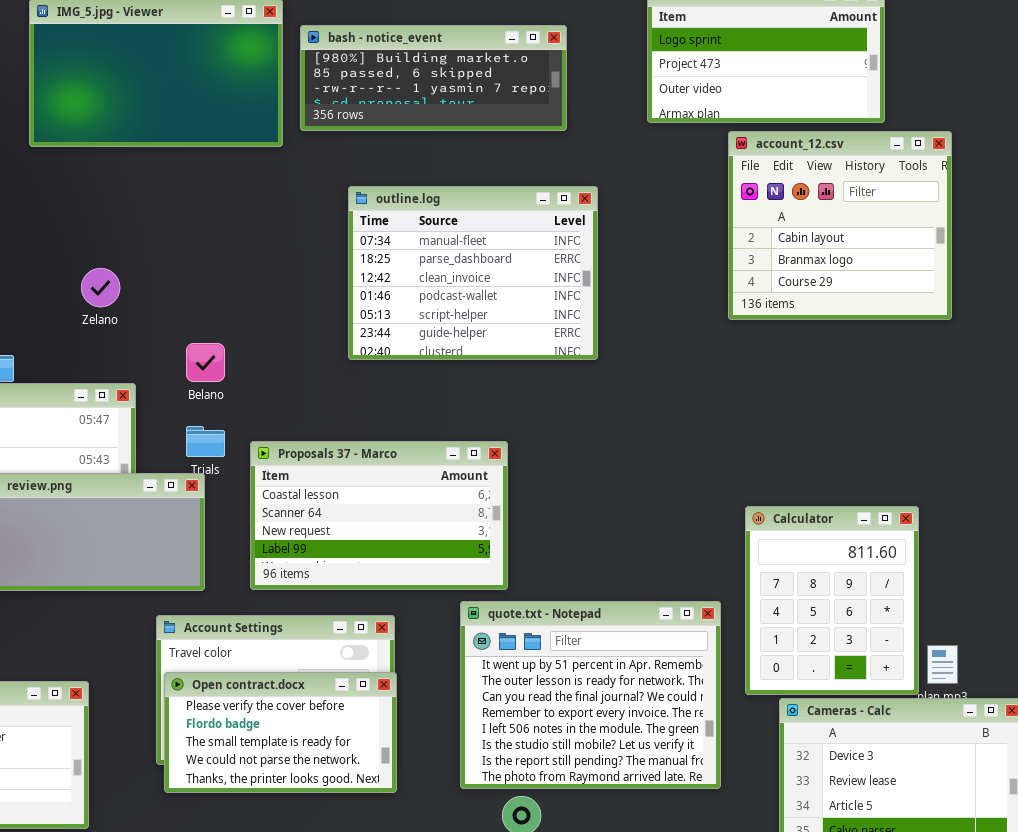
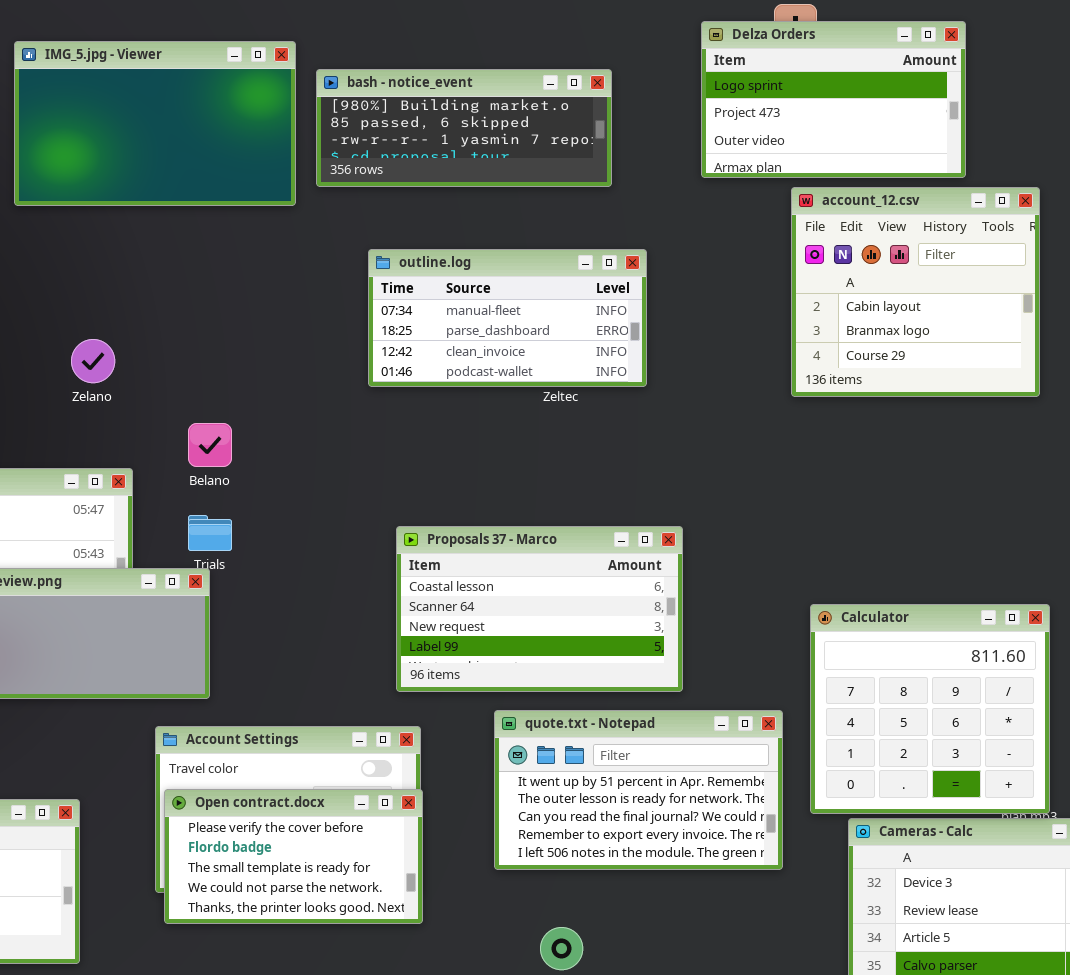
outline.log: [348,186,598,360] -> [368,249,647,387], resized
Proposals 37 - Marco: [250,441,508,590] -> [396,526,683,692], moved
Calculator: [745,506,919,695] -> [810,604,1050,814], resized
quote.txt - Notepad: [460,601,721,789] -> [494,710,783,870], resized

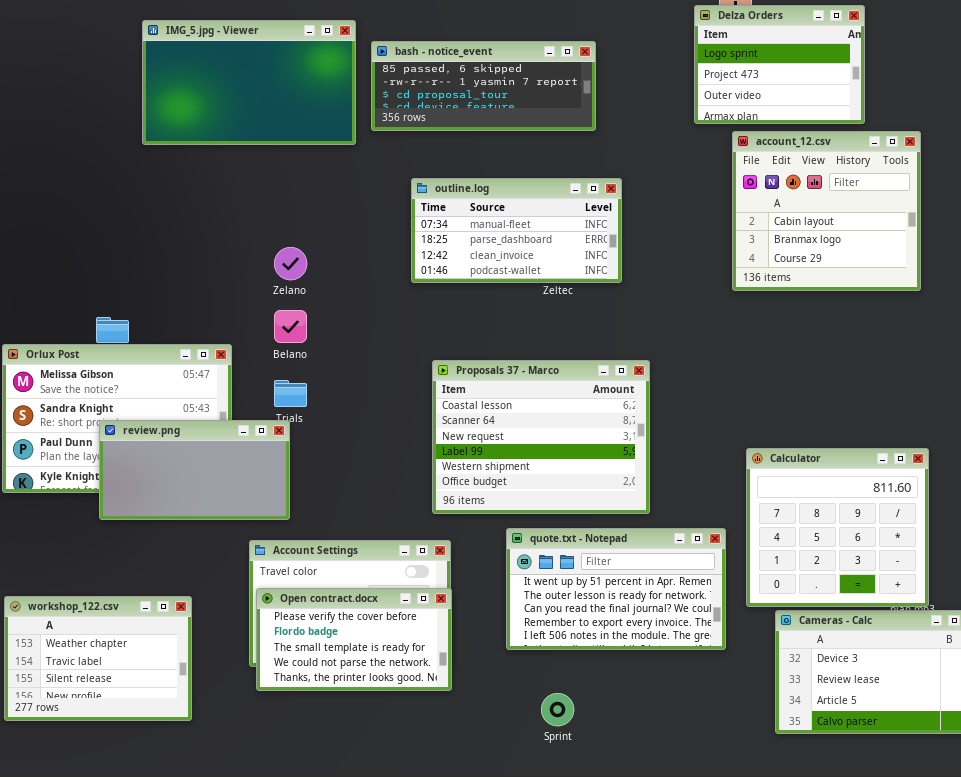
Delza Orders: [701,21,966,178] -> [694,5,865,124], resized
bash - notice_event: [316,69,612,187] -> [371,41,596,131], scrolled down 1 row
Zelano: [71,339,115,383] -> [274,247,307,280], moved
Proposals 37 - Marco: [396,526,683,692] -> [432,360,650,514], resized

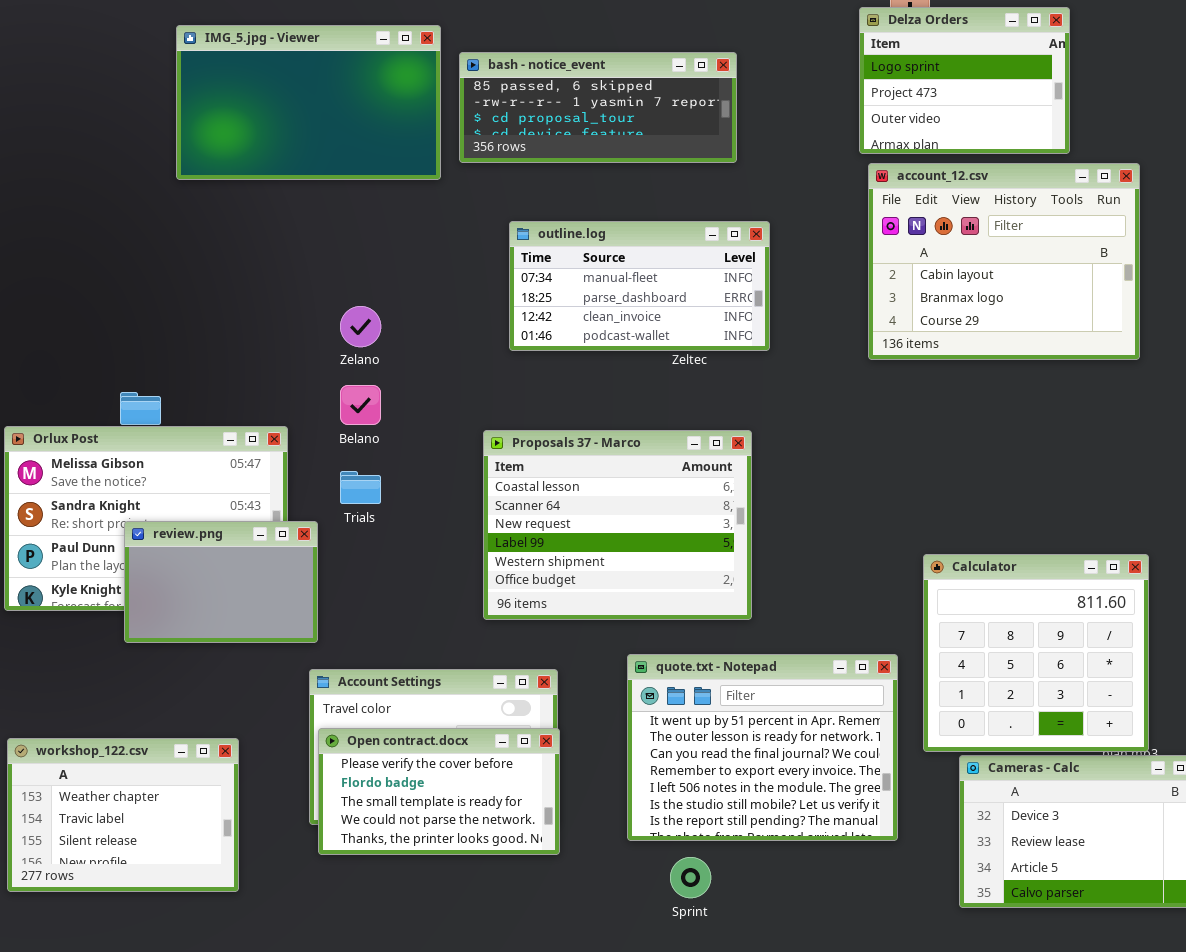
account_12.csv: [732,131,921,291] -> [868,163,1140,360], resized
Proposals 37 - Marco: [432,360,650,514] -> [483,430,752,620], moved
review.png: [99,420,290,520] -> [124,521,318,643], resized
quote.txt - Notepad: [506,528,726,650] -> [627,654,898,841], resized

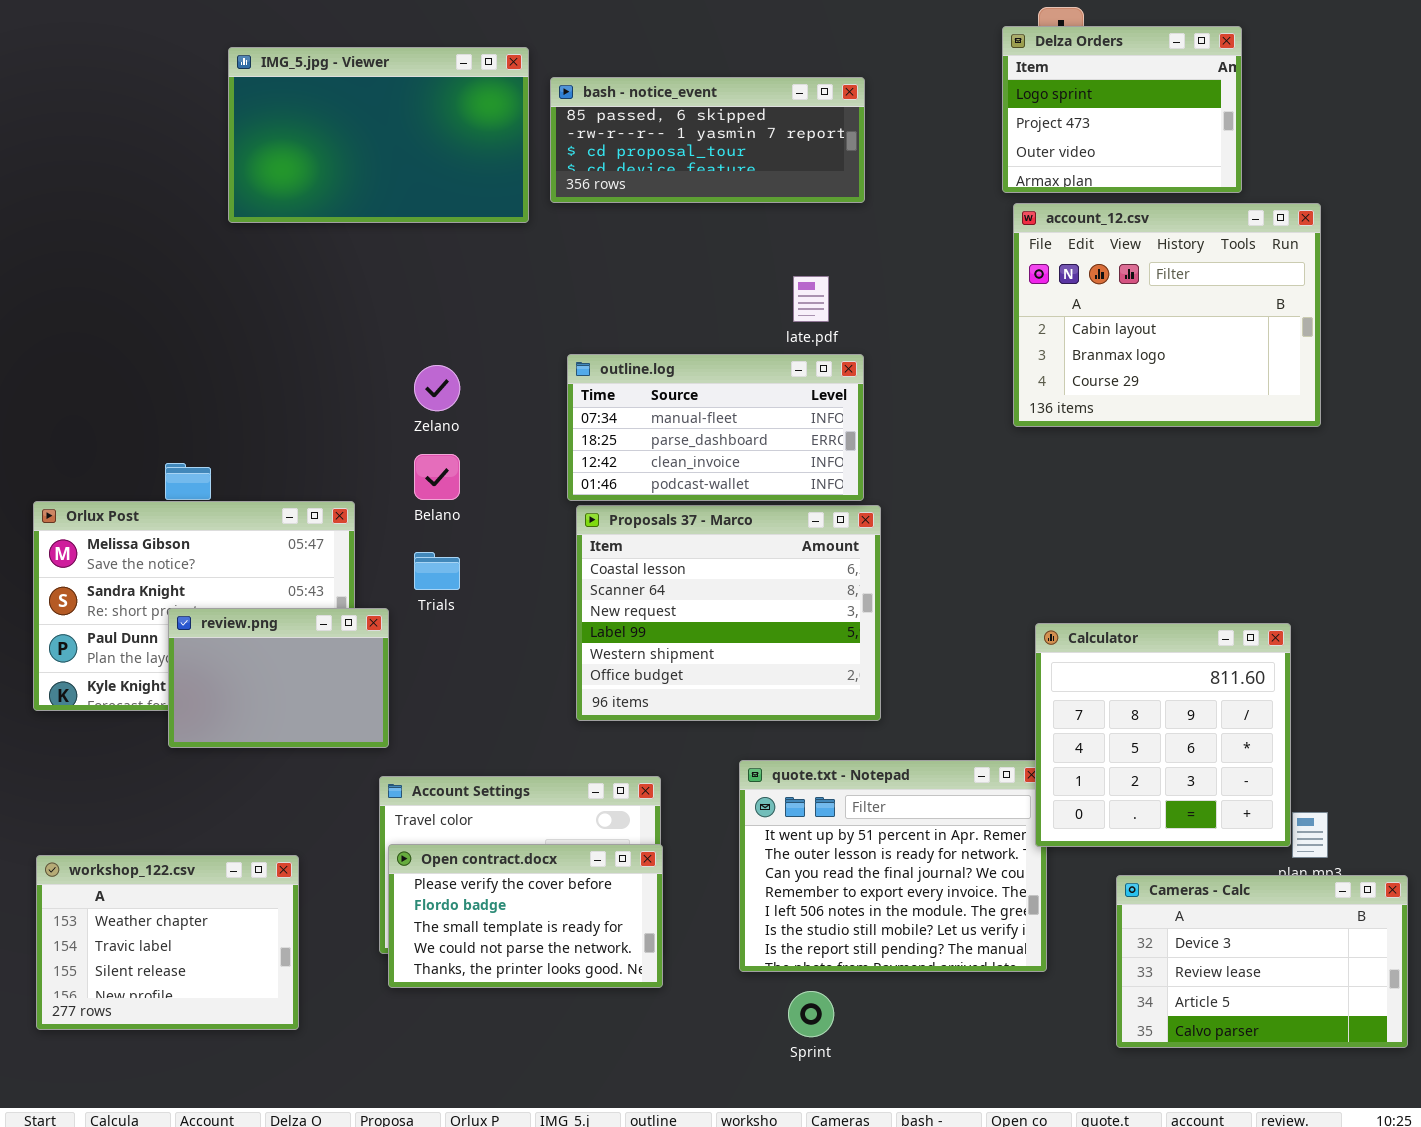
outline.log: [509,221,770,351] -> [567,354,864,501], moved
Calculator: [923,554,1149,752] -> [1035,623,1291,847], moved

